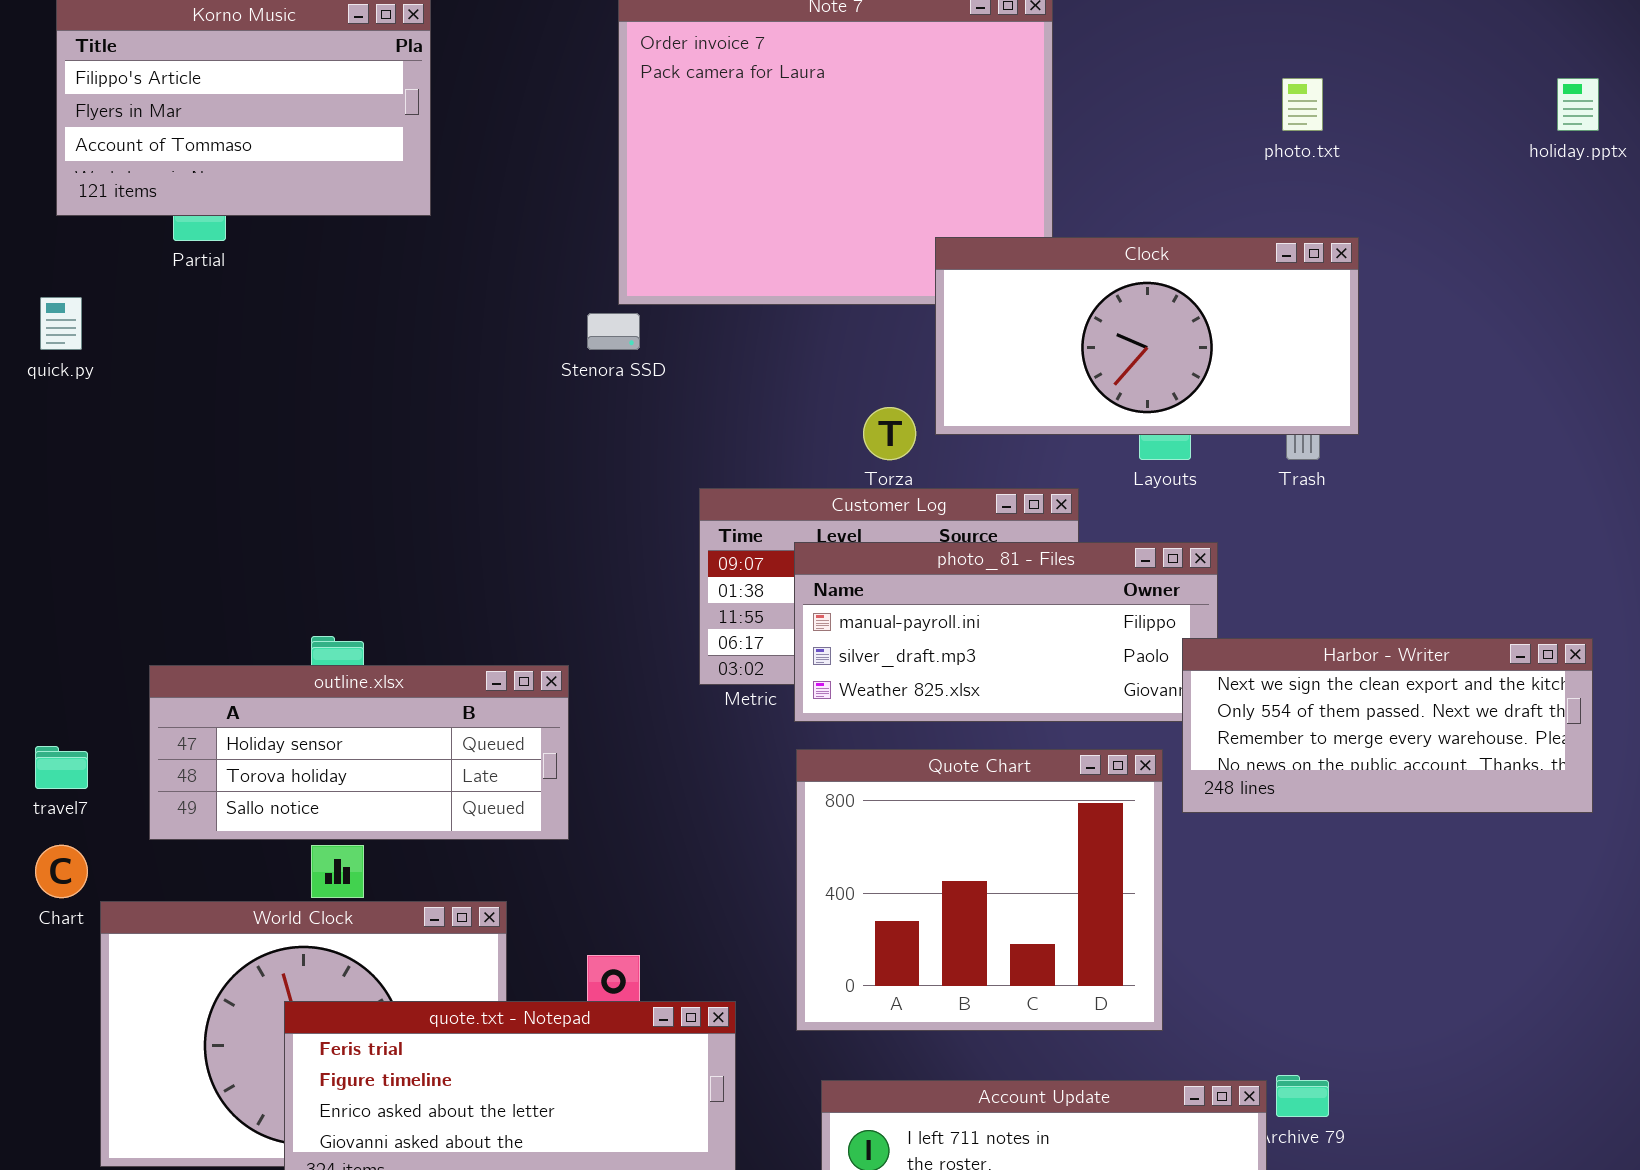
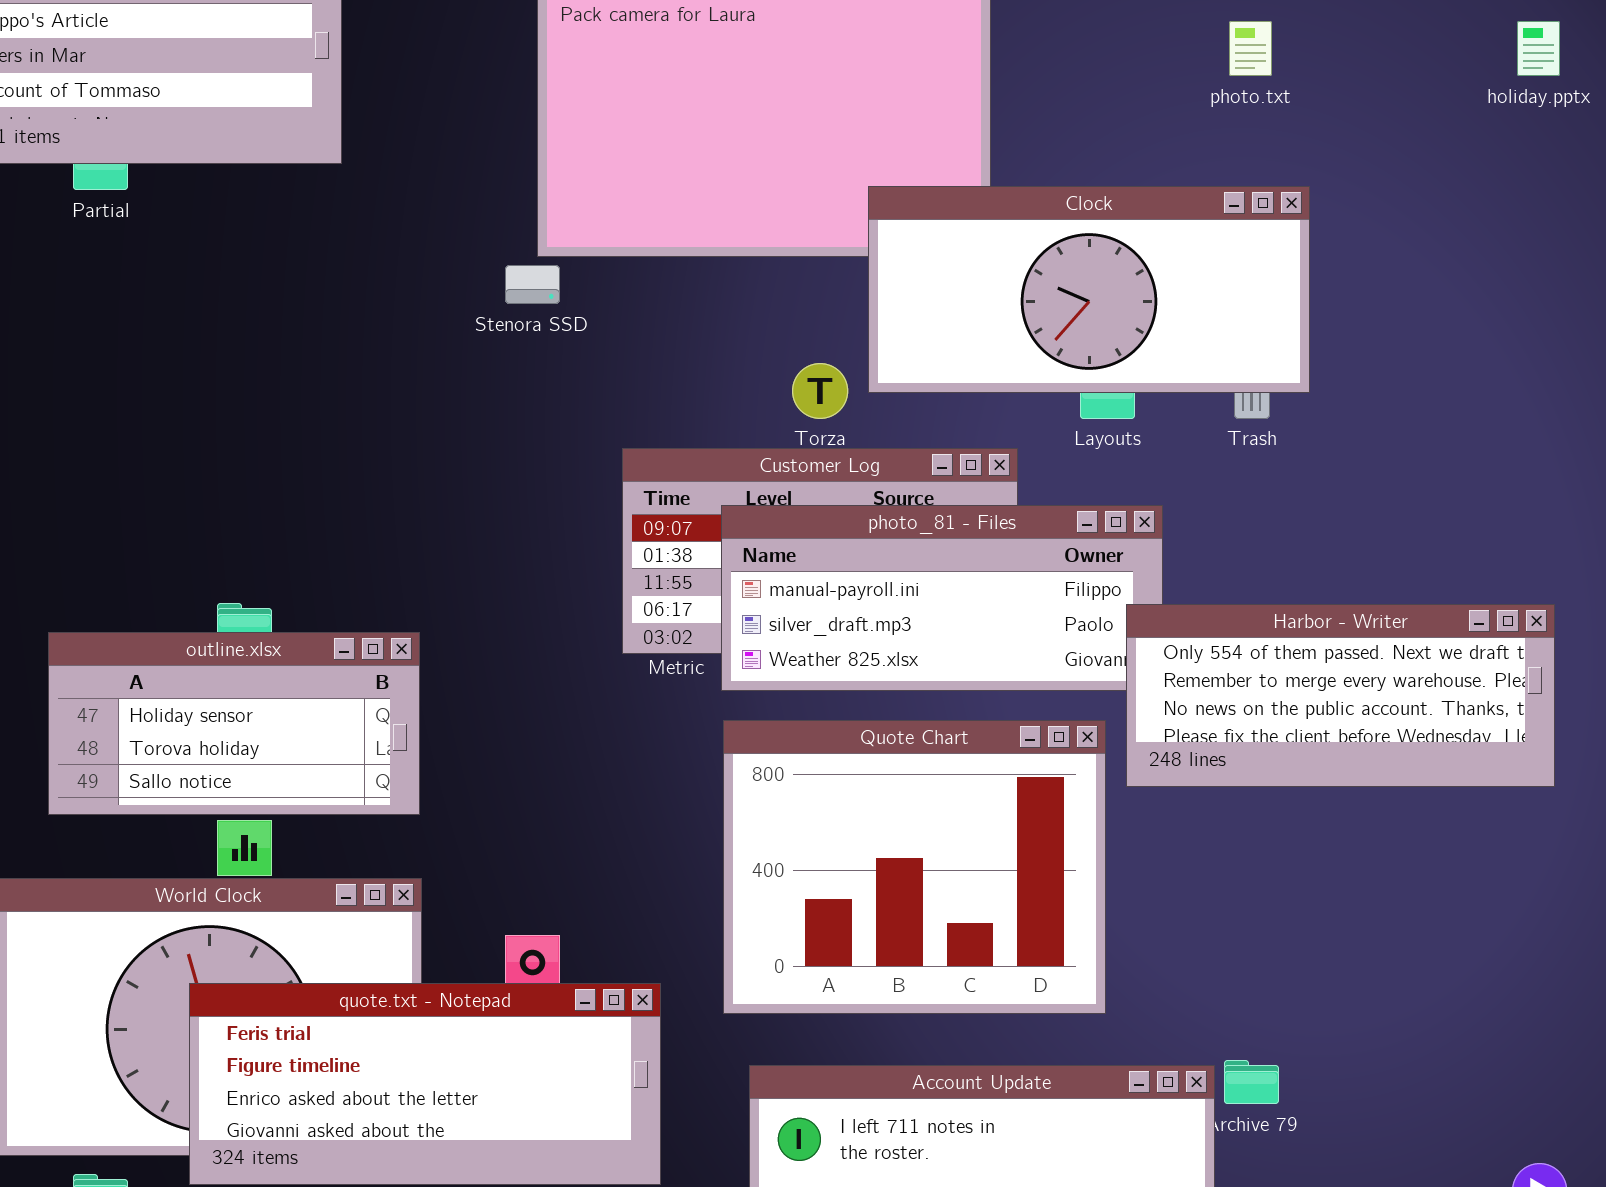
Harbor - Writer: [1182,638,1593,813] -> [1126,604,1555,787], scrolled down 1 row
outline.xlsx: [149,665,569,840] -> [48,632,420,815], resized

